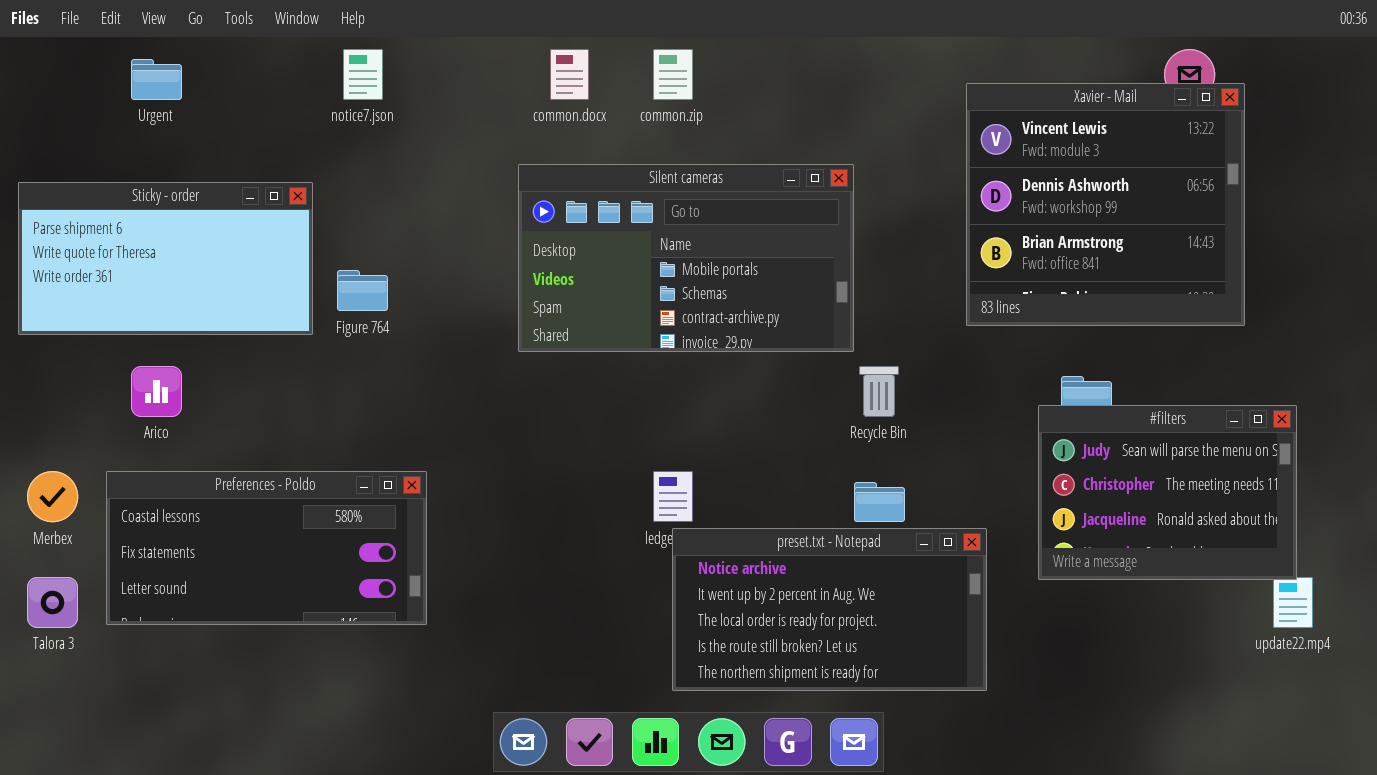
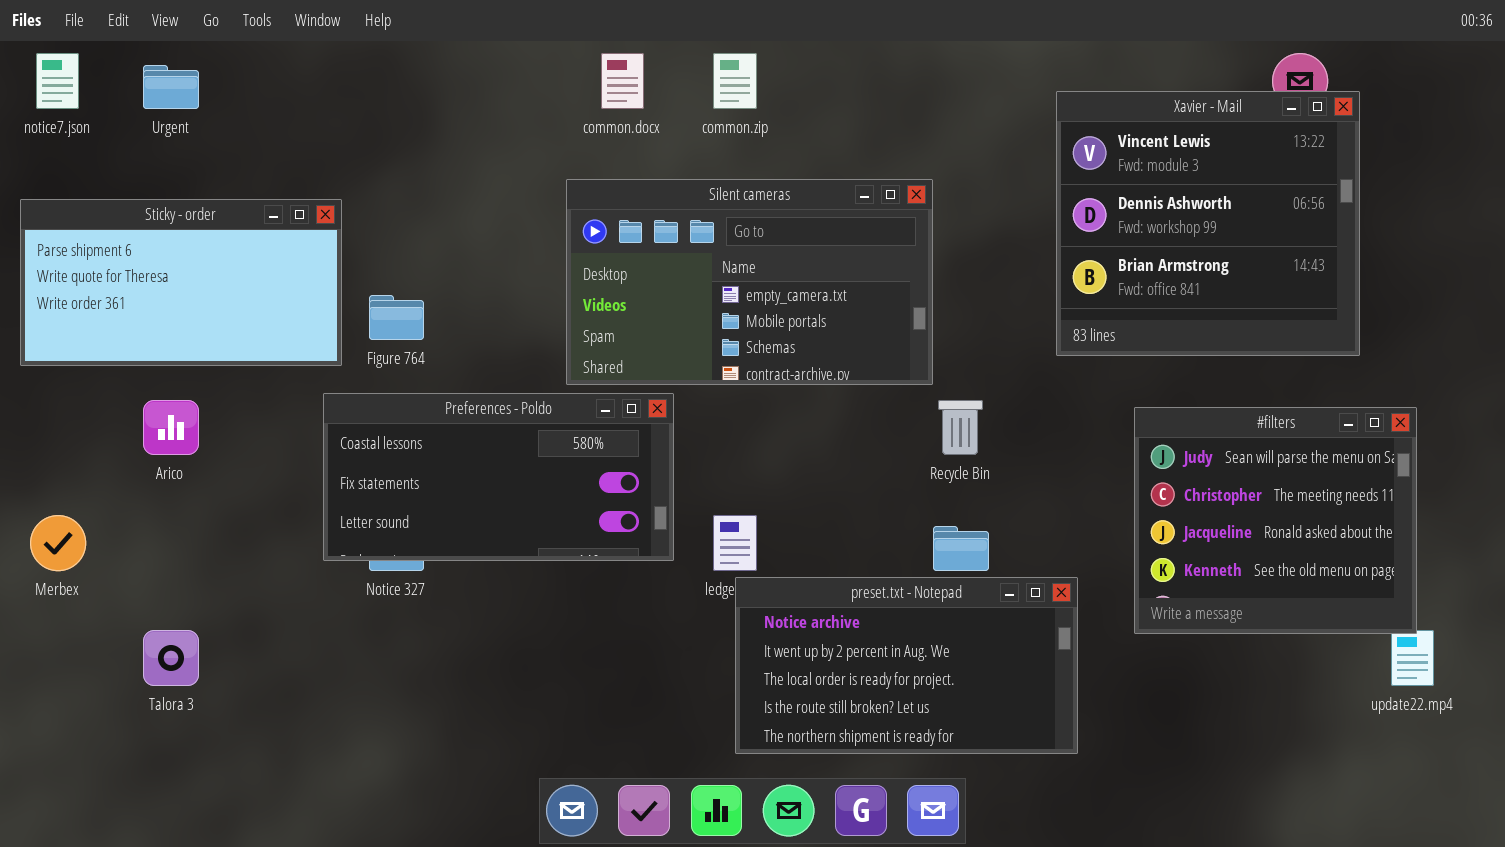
notice7.json: [343,49,383,100] -> [36,53,79,109], moved
Silent cameras: [518,164,854,352] -> [566,179,933,385], scrolled up 1 row
#filters: [1038,405,1297,580] -> [1134,407,1417,634], resized
Preferences - Poldo: [106,471,427,625] -> [323,393,674,561], moved
Talora 3: [27,577,78,628] -> [143,630,199,686], moved

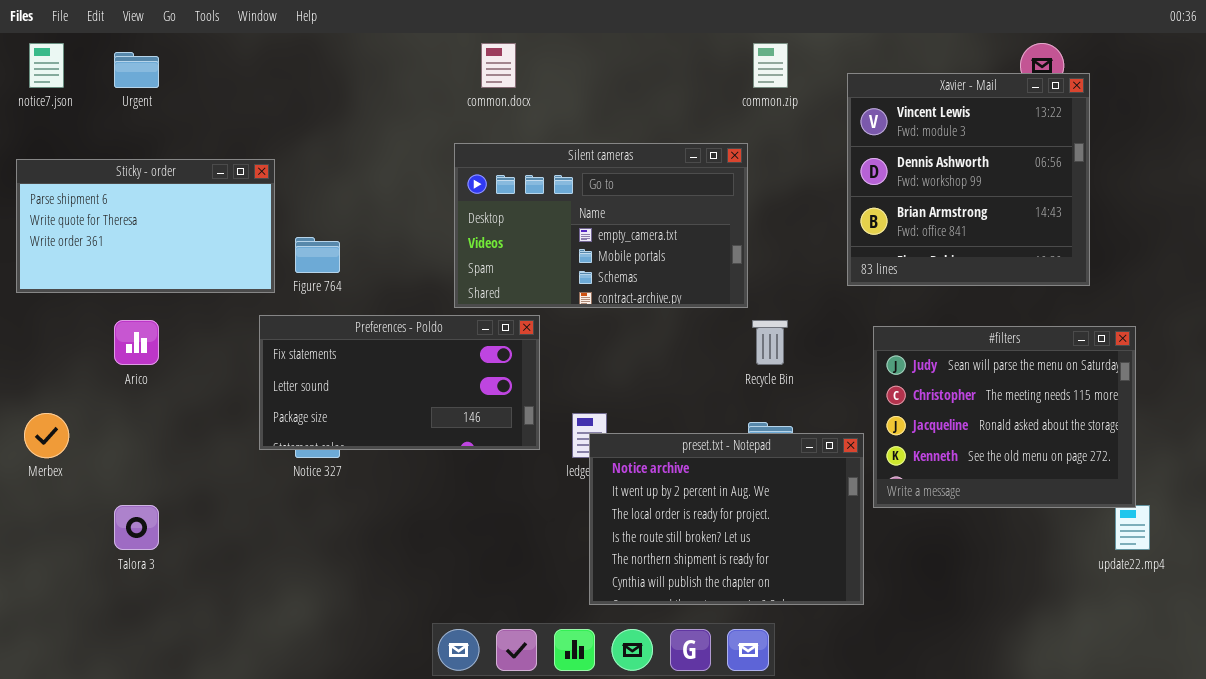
common.zip: [713,53,757,109] -> [753,43,788,88], moved
Preferences - Poldo: [323,393,674,561] -> [259,315,540,450], scrolled down 1 row
#filters: [1134,407,1417,634] -> [873,326,1136,508], resized
preset.txt - Notepad: [735,577,1078,754] -> [589,433,864,605], resized

